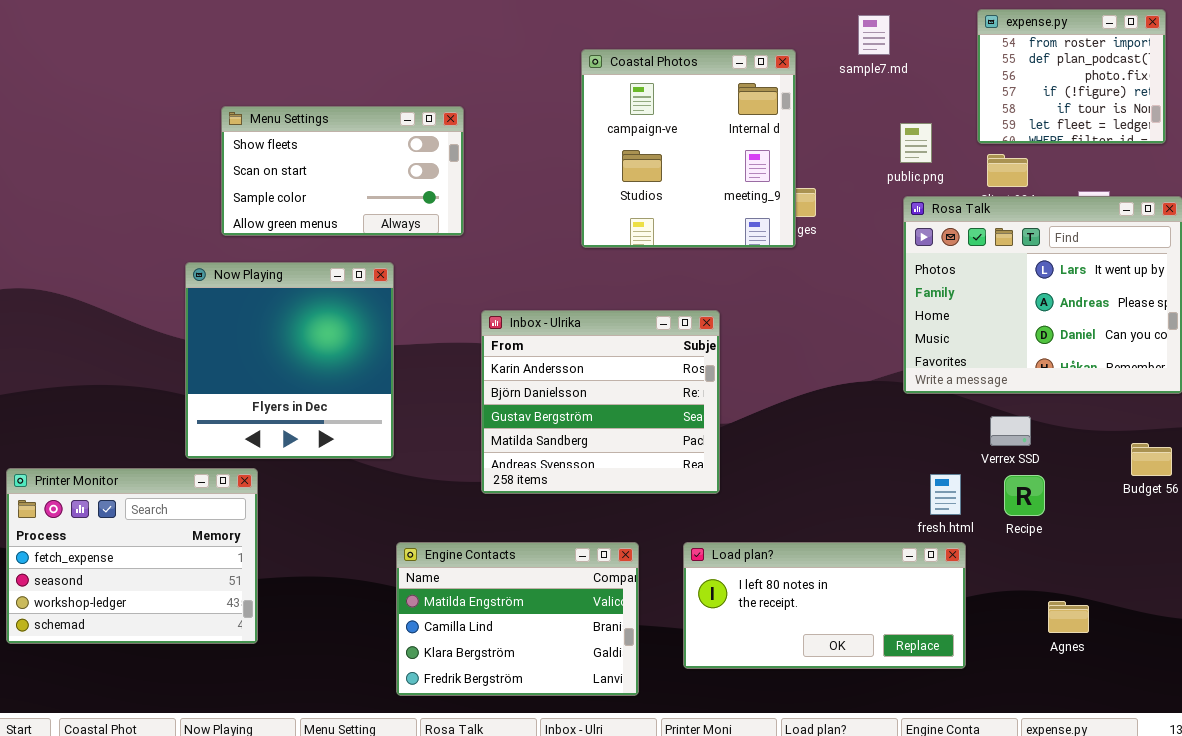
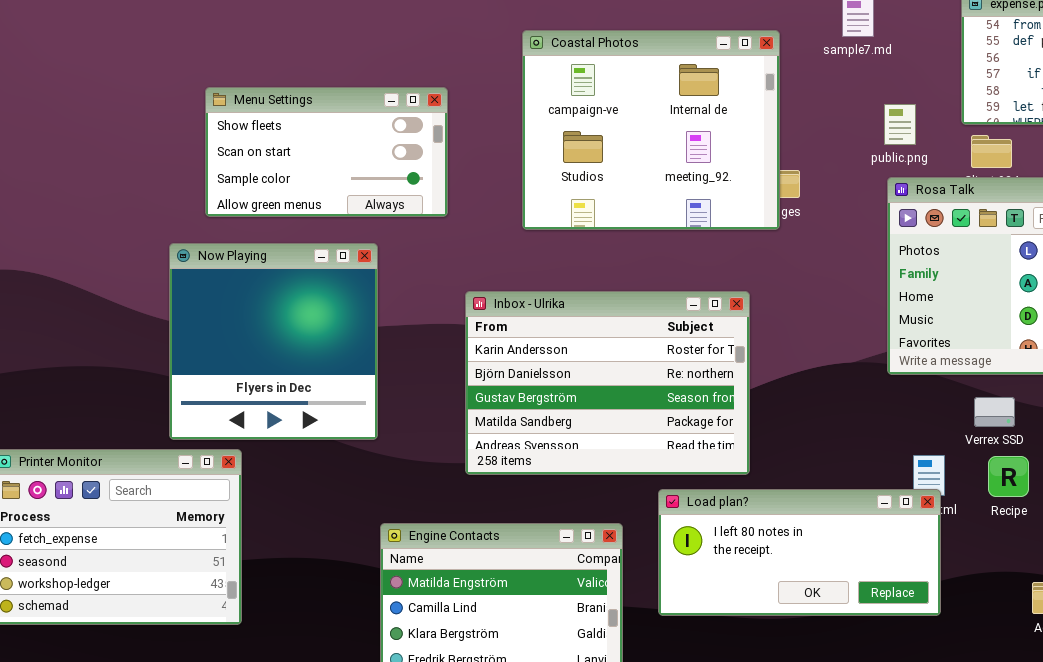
Coastal Photos: [581,49,796,248] -> [522,30,780,230], resized
Inbox - Ulrika: [481,310,720,494] -> [465,291,750,475], resized
Load plan?: [683,542,966,669] -> [658,489,941,616], moved

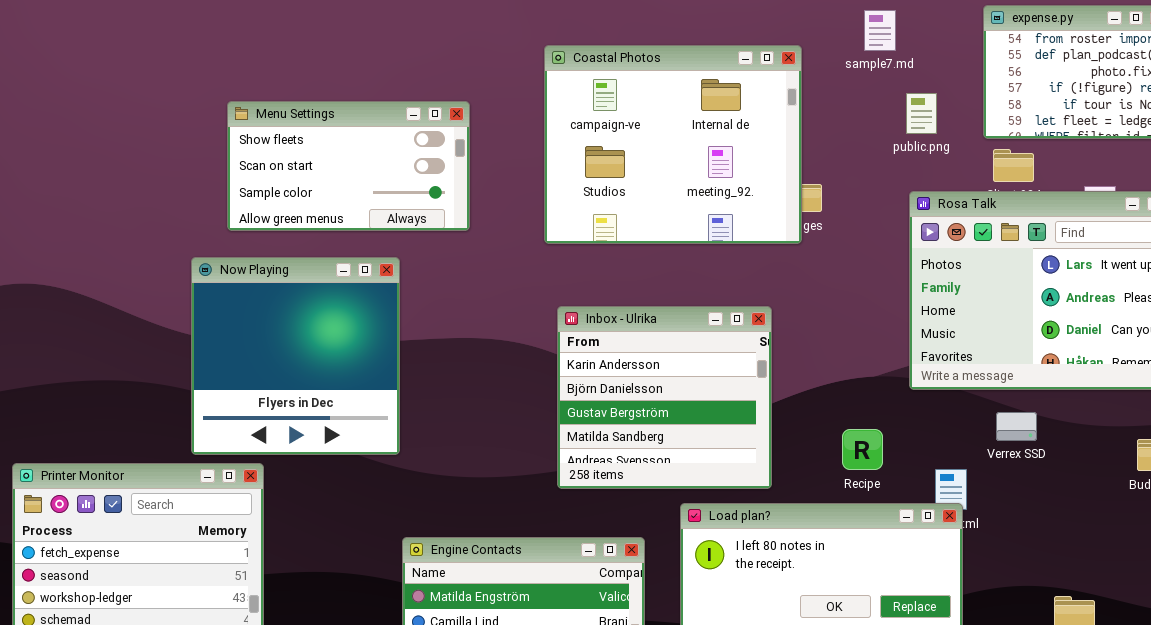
public.png: [884,104,916,145] -> [906,93,937,134], moved
Inbox - Ulrika: [465,291,750,475] -> [557,306,772,489], resized
Recipe: [988,456,1029,497] -> [842,429,883,470], moved

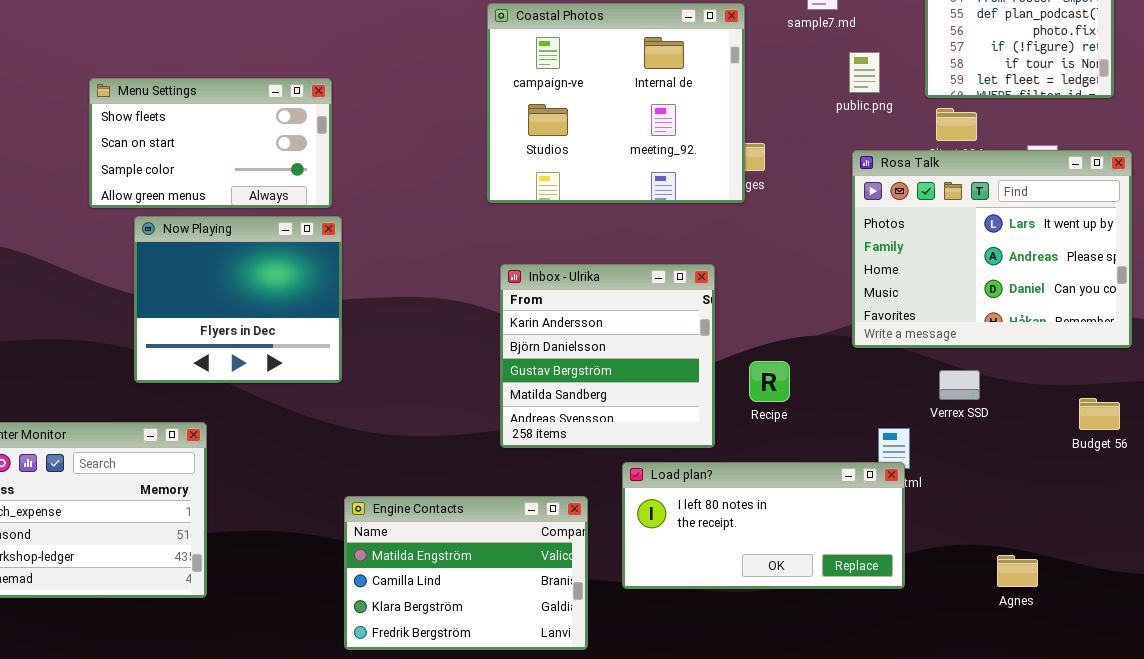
Menu Settings: [227,101,470,231] -> [89,78,332,208], moved
Now Playing: [191,257,400,455] -> [134,216,342,383], resized
Recipe: [842,429,883,470] -> [749,361,790,402], moved

